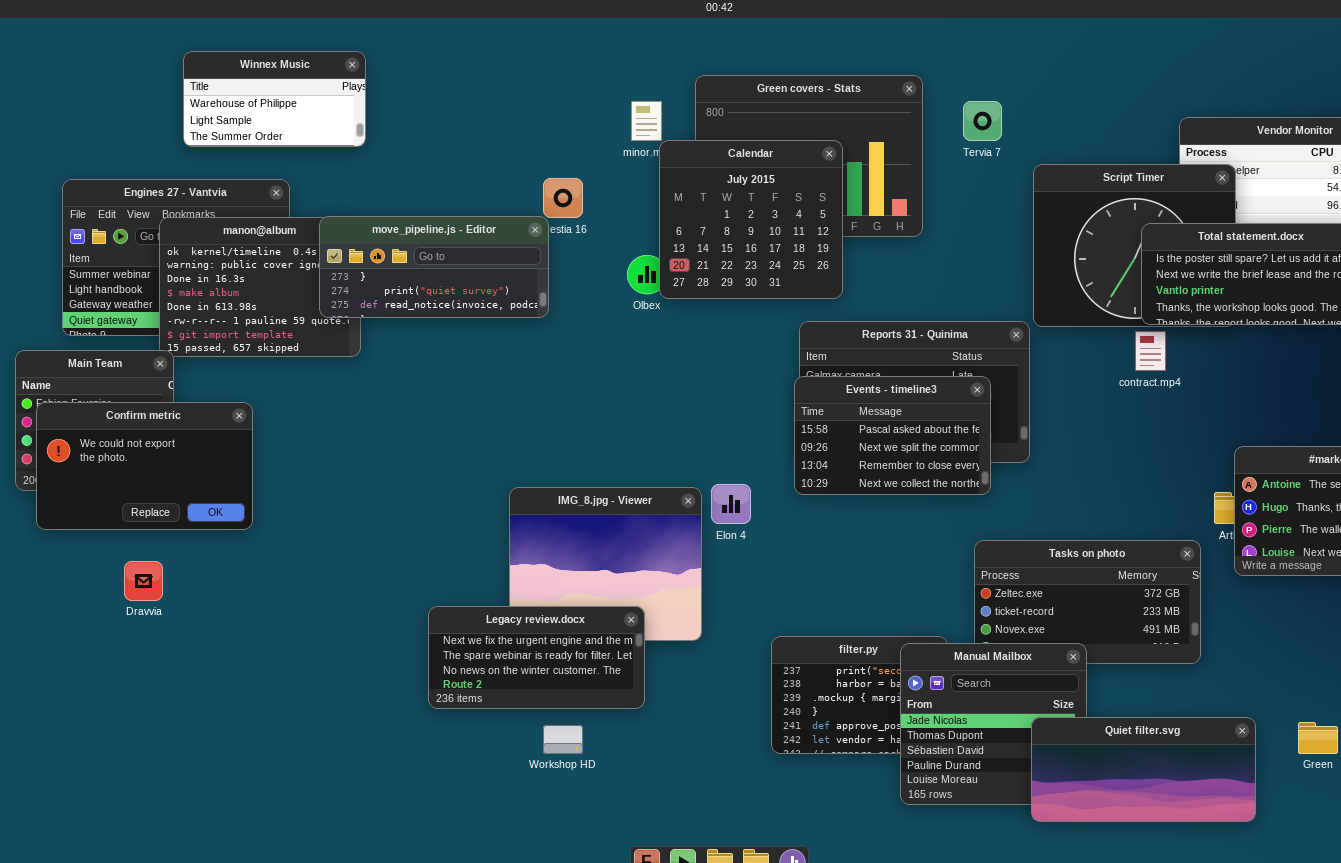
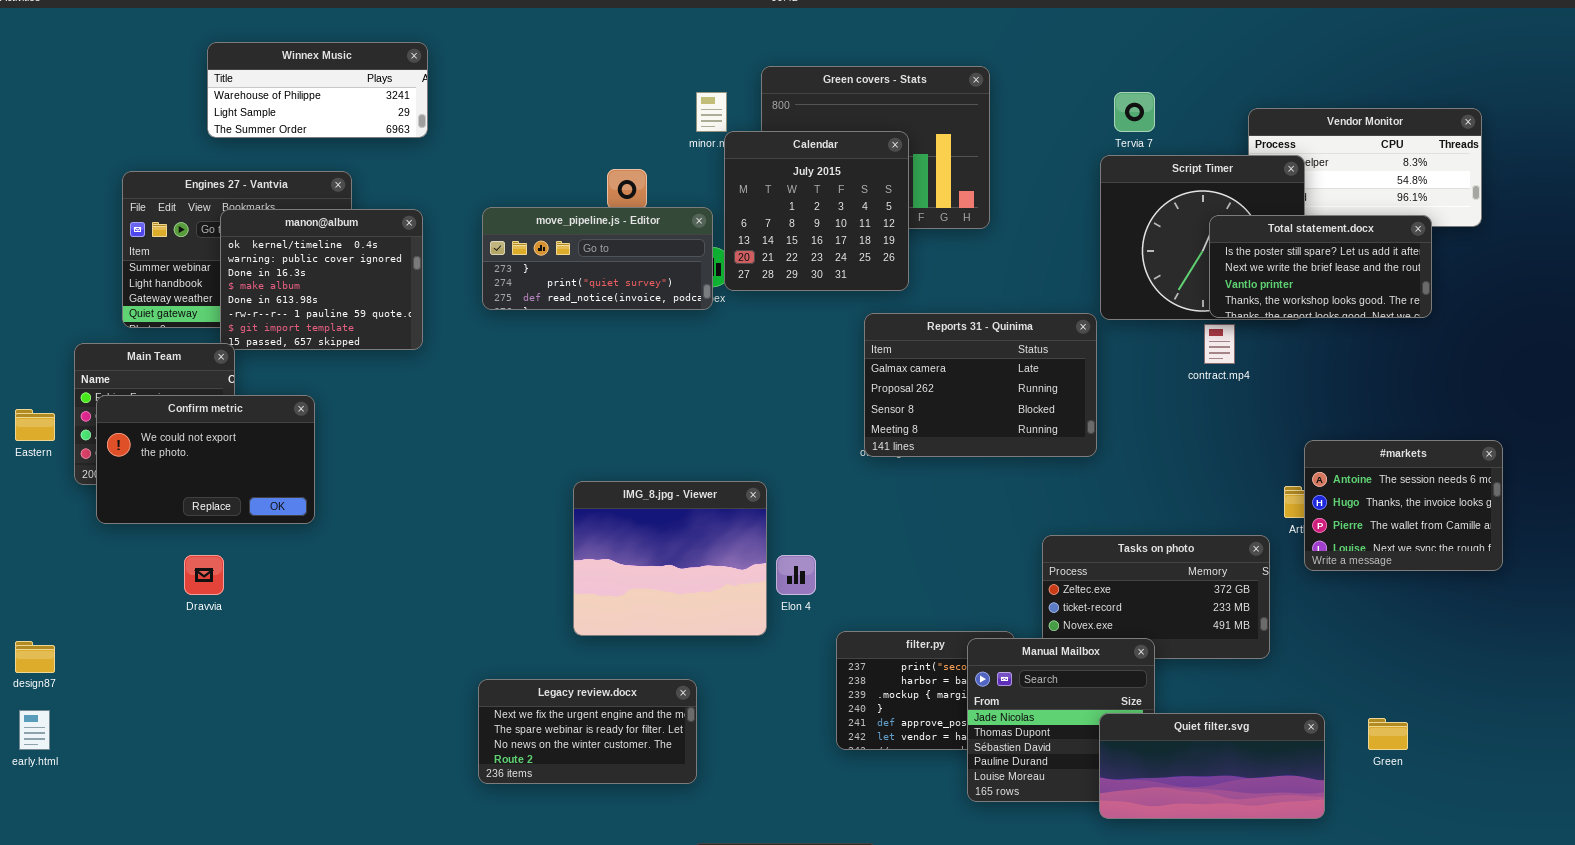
Winnex Music: [183,51,366,147] -> [207,42,428,138], resized
Tervia 7: [963,101,1002,141] -> [1114,92,1155,132], moved
move_pipeline.js - Editor: [319,216,549,318] -> [482,207,713,310], moved
Events - timeline3: [794,376,991,495] -> none, closed
Elon 4: [711,484,751,524] -> [776,555,816,595], moved
Legacy review.docx: [428,606,645,709] -> [478,679,697,784], moved

